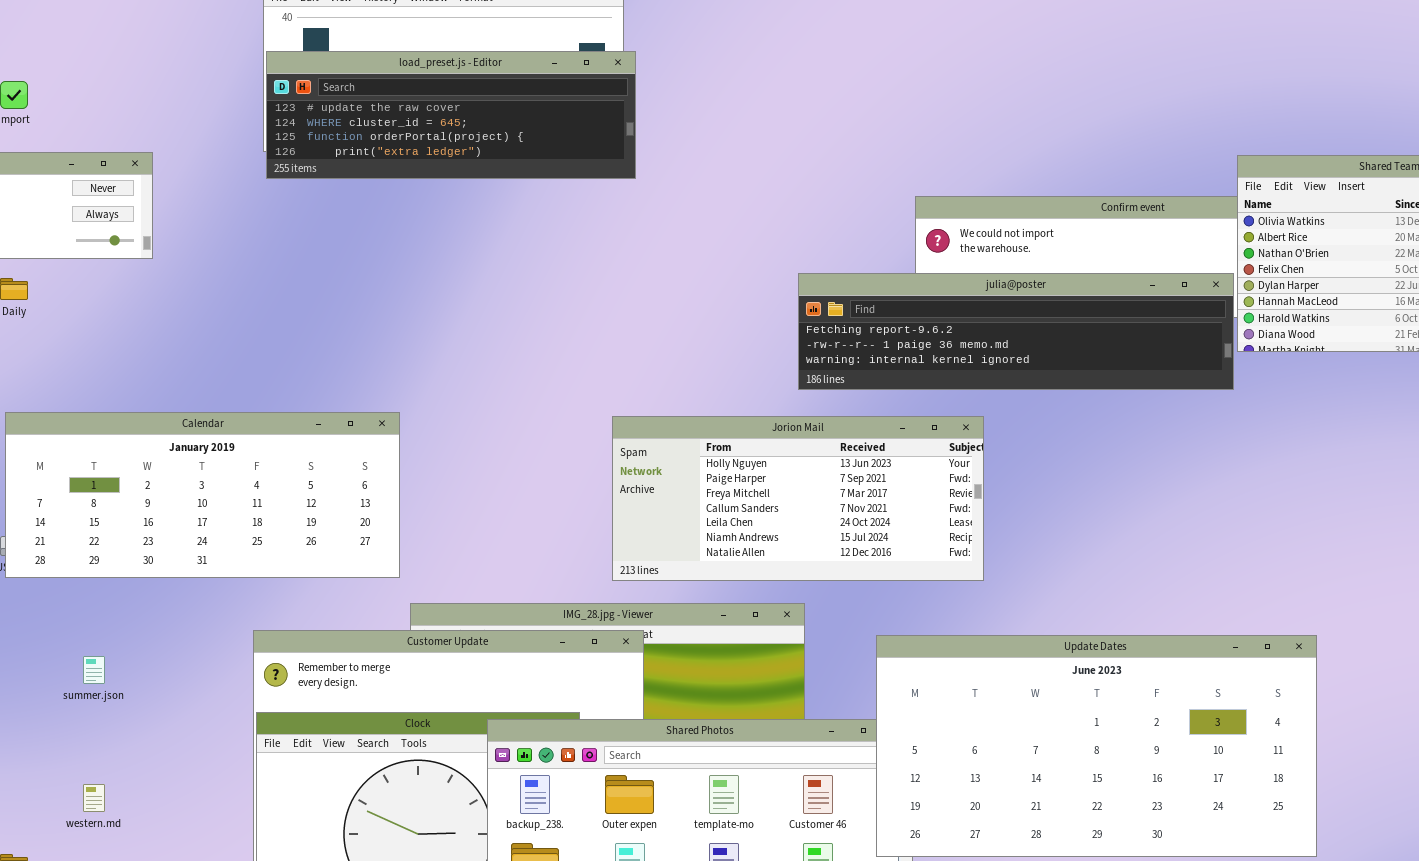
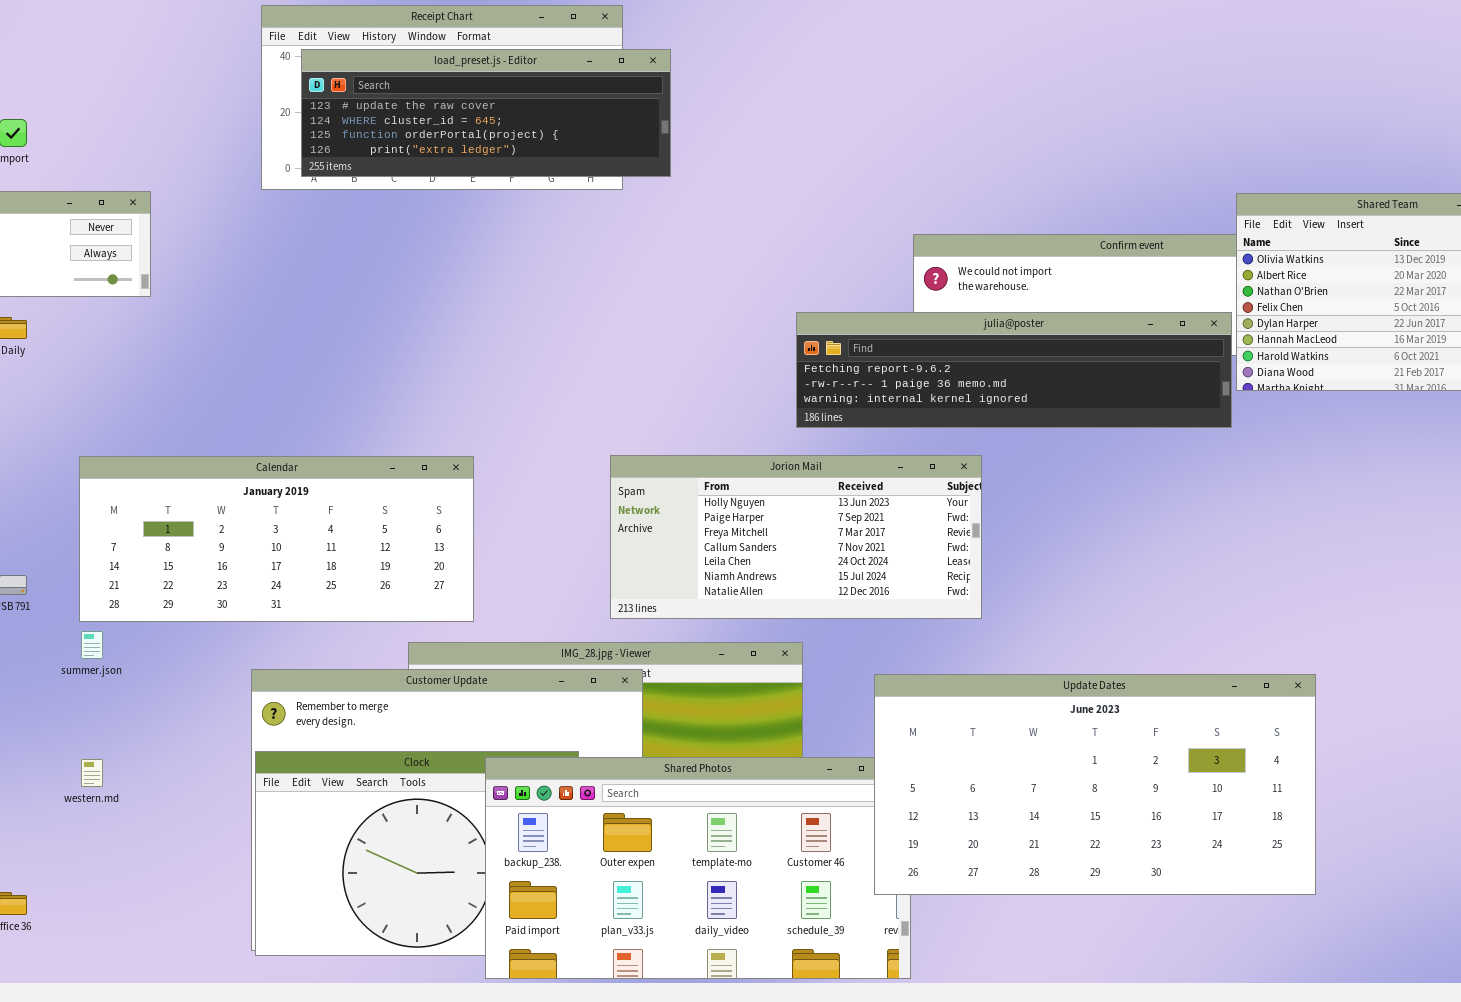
load_preset.js - Editor: [266,51,636,179] -> [301,49,671,177], moved
Calendar: [5,412,400,578] -> [79,456,474,622], moved
summer.json: [83,656,105,684] -> [81,631,103,659], moved
western.md: [83,784,105,812] -> [81,759,103,787], moved

